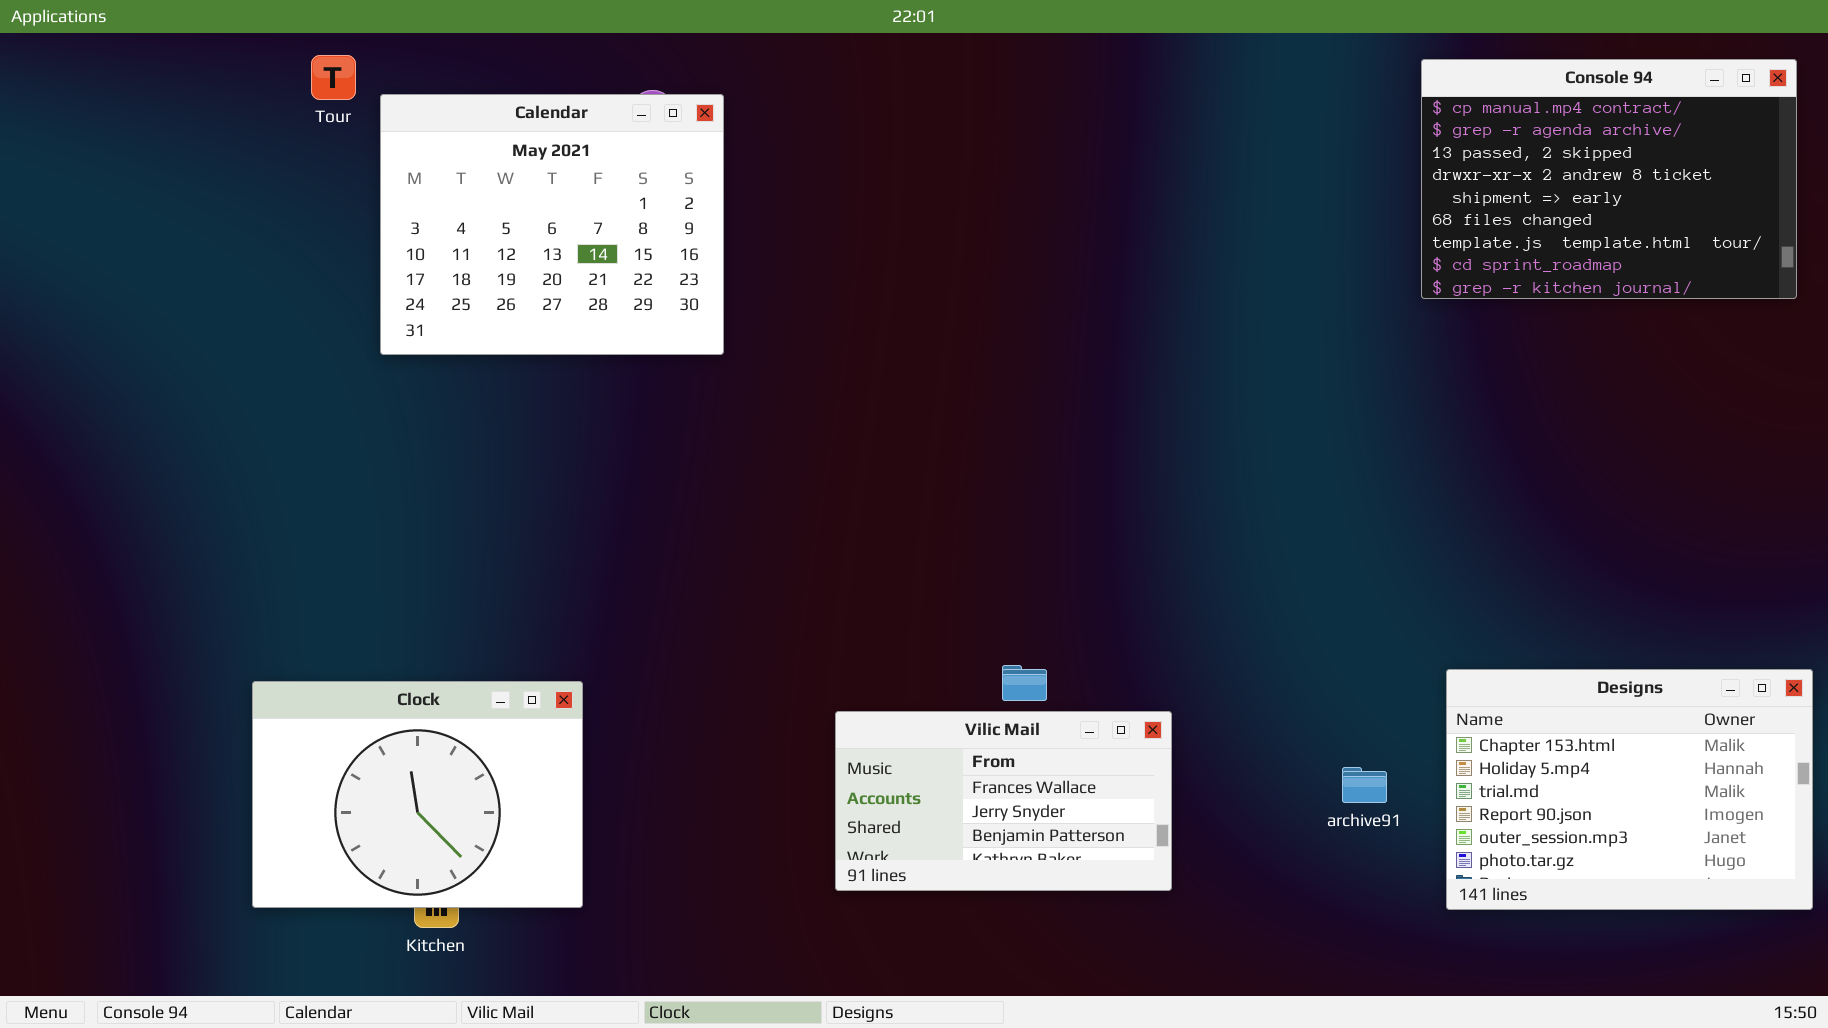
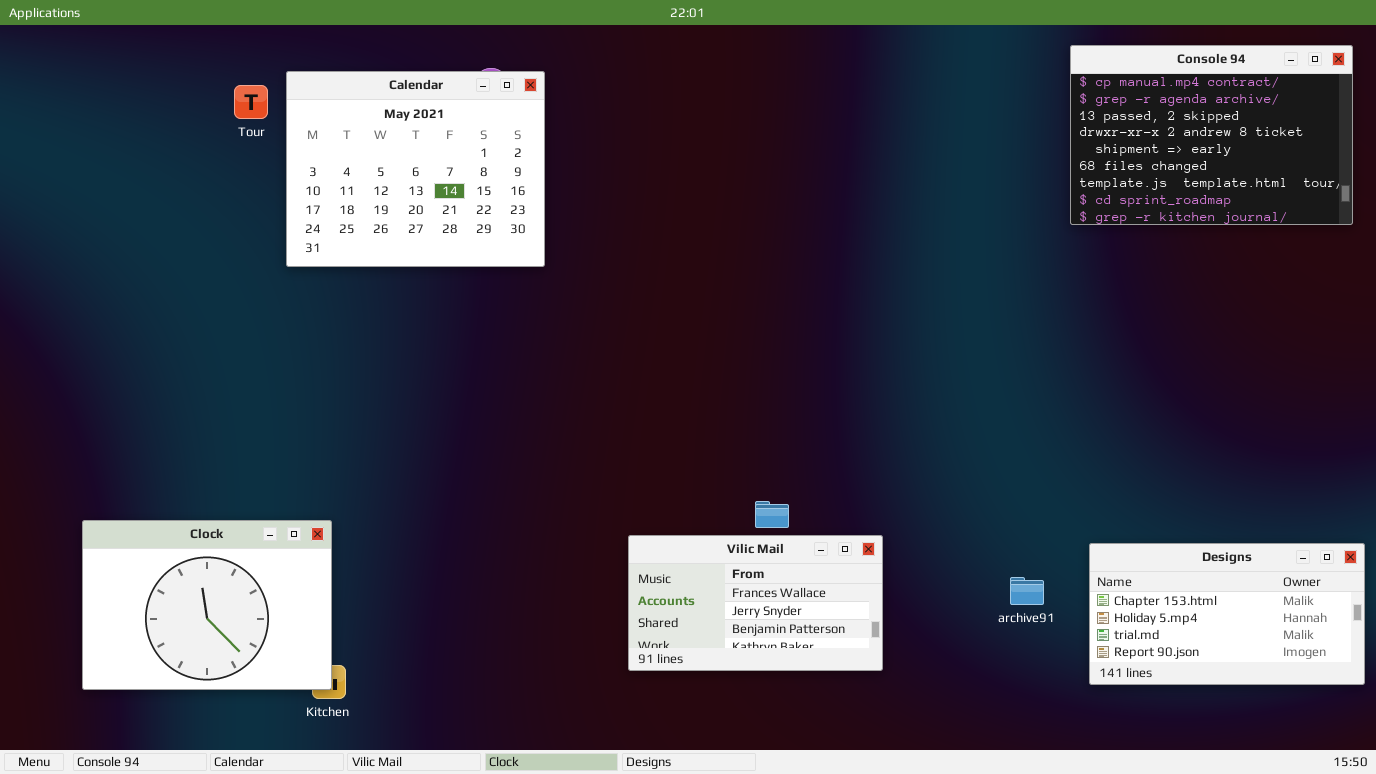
Tour: [311,55,356,100] -> [234,85,268,119], moved
Designs: [1446,669,1813,910] -> [1089,543,1365,685], resized
Clock: [252,681,583,908] -> [82,520,332,690], moved

